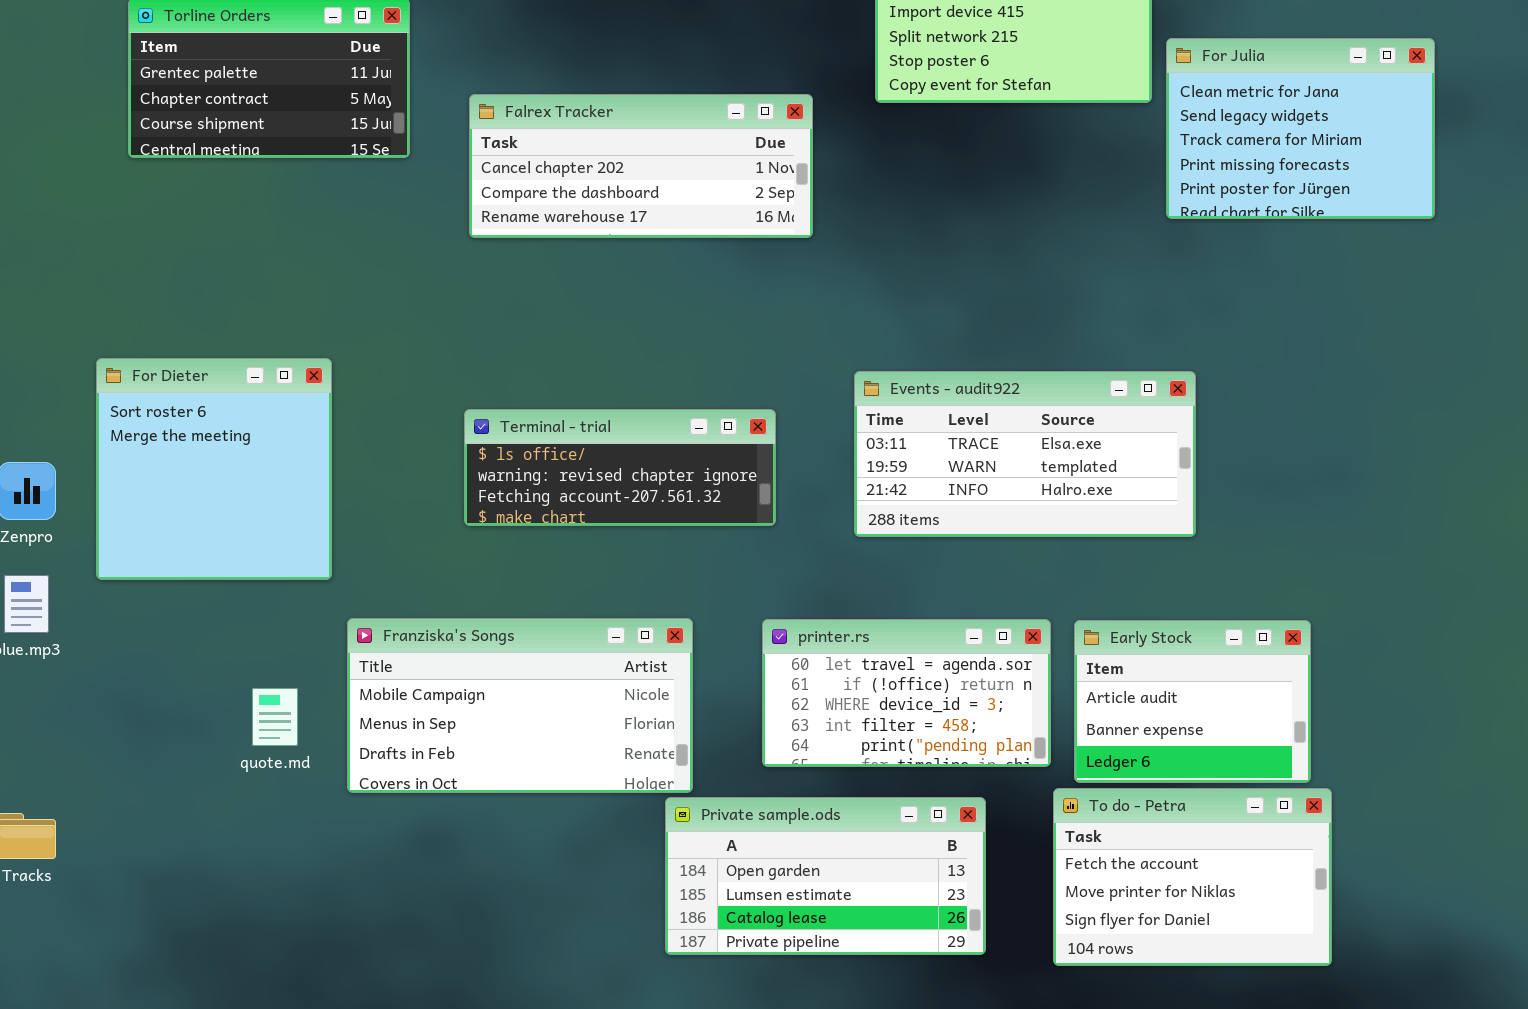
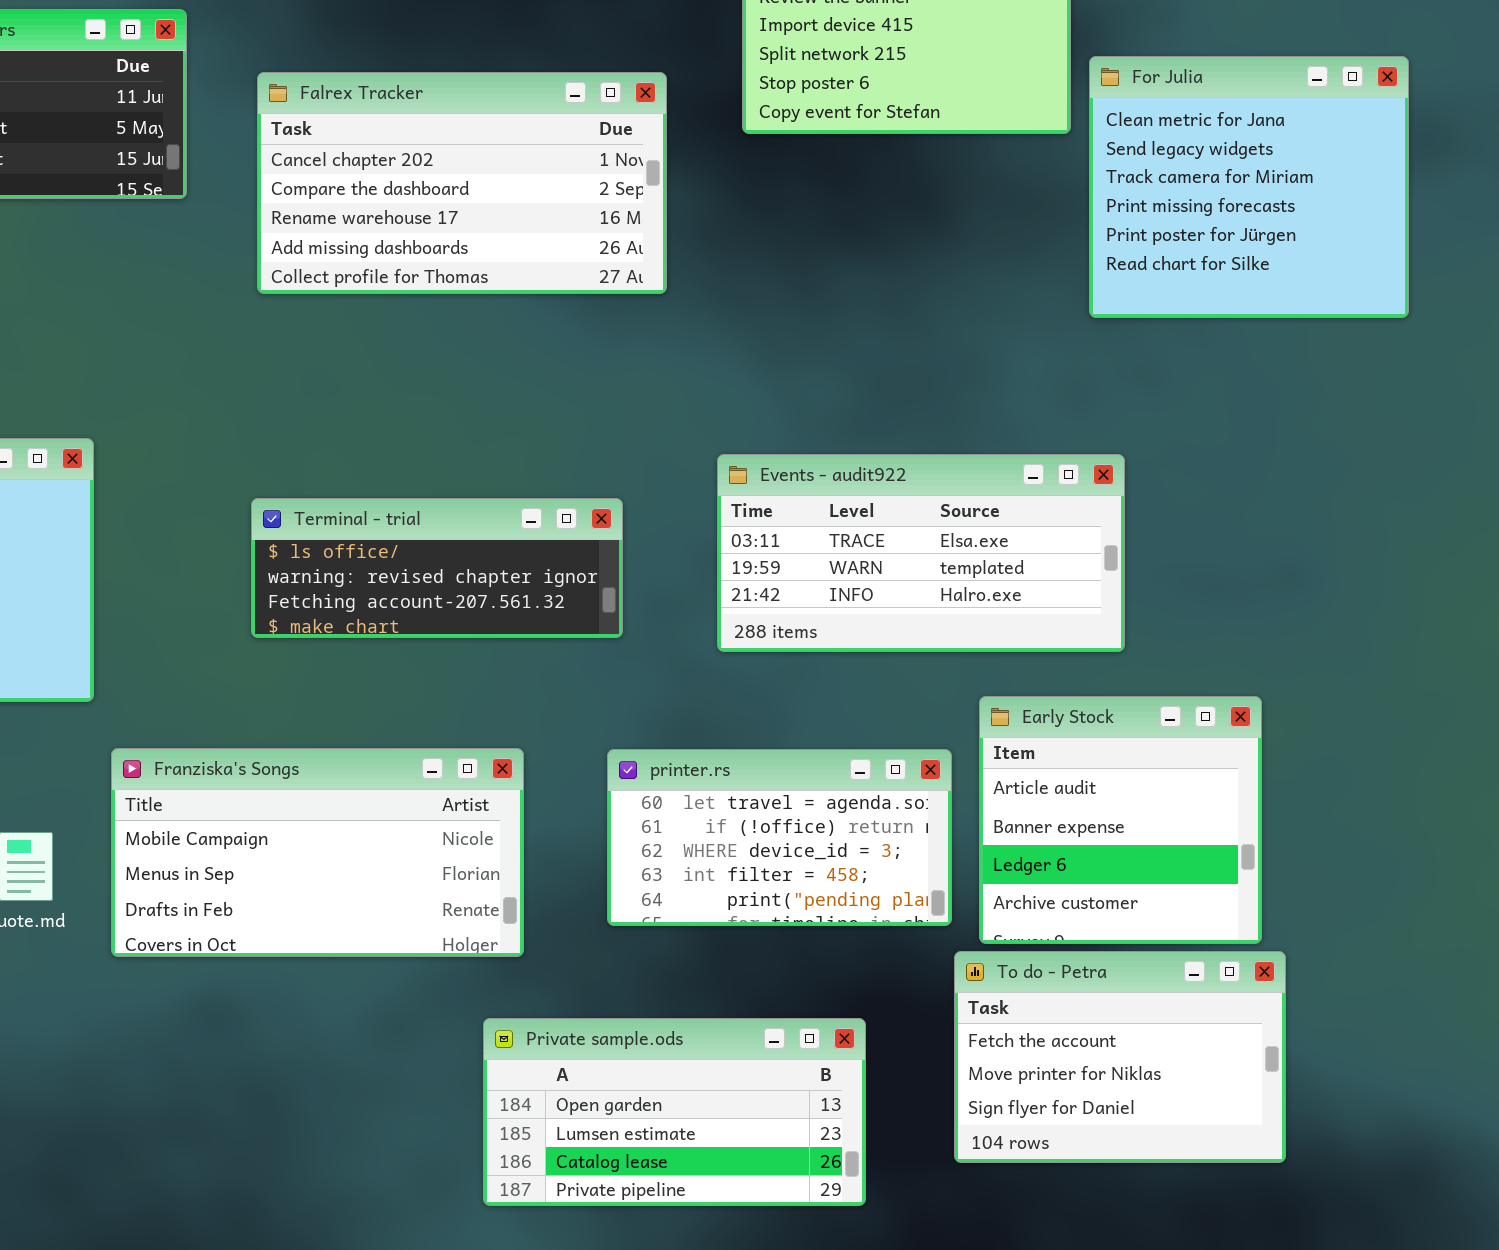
For Julia: [1166,38,1435,219] -> [1089,56,1409,318], resized
Falrex Tracker: [469,94,813,238] -> [257,72,667,294], resized
Early Stock: [1074,620,1311,783] -> [979,696,1262,944], resized
Private sample.ods: [665,797,986,955] -> [483,1018,866,1206], moved

